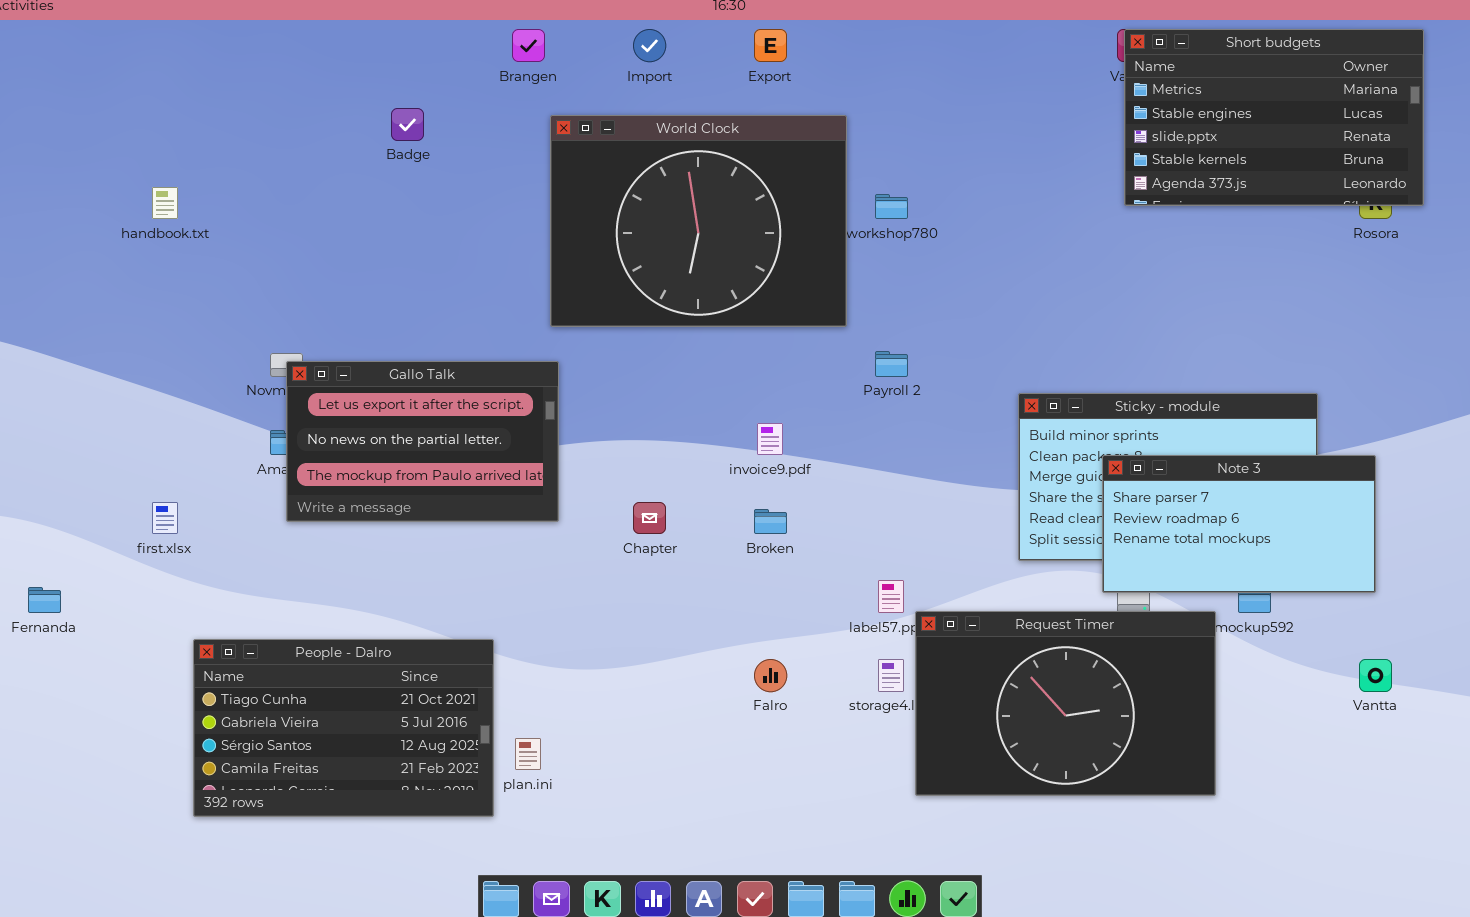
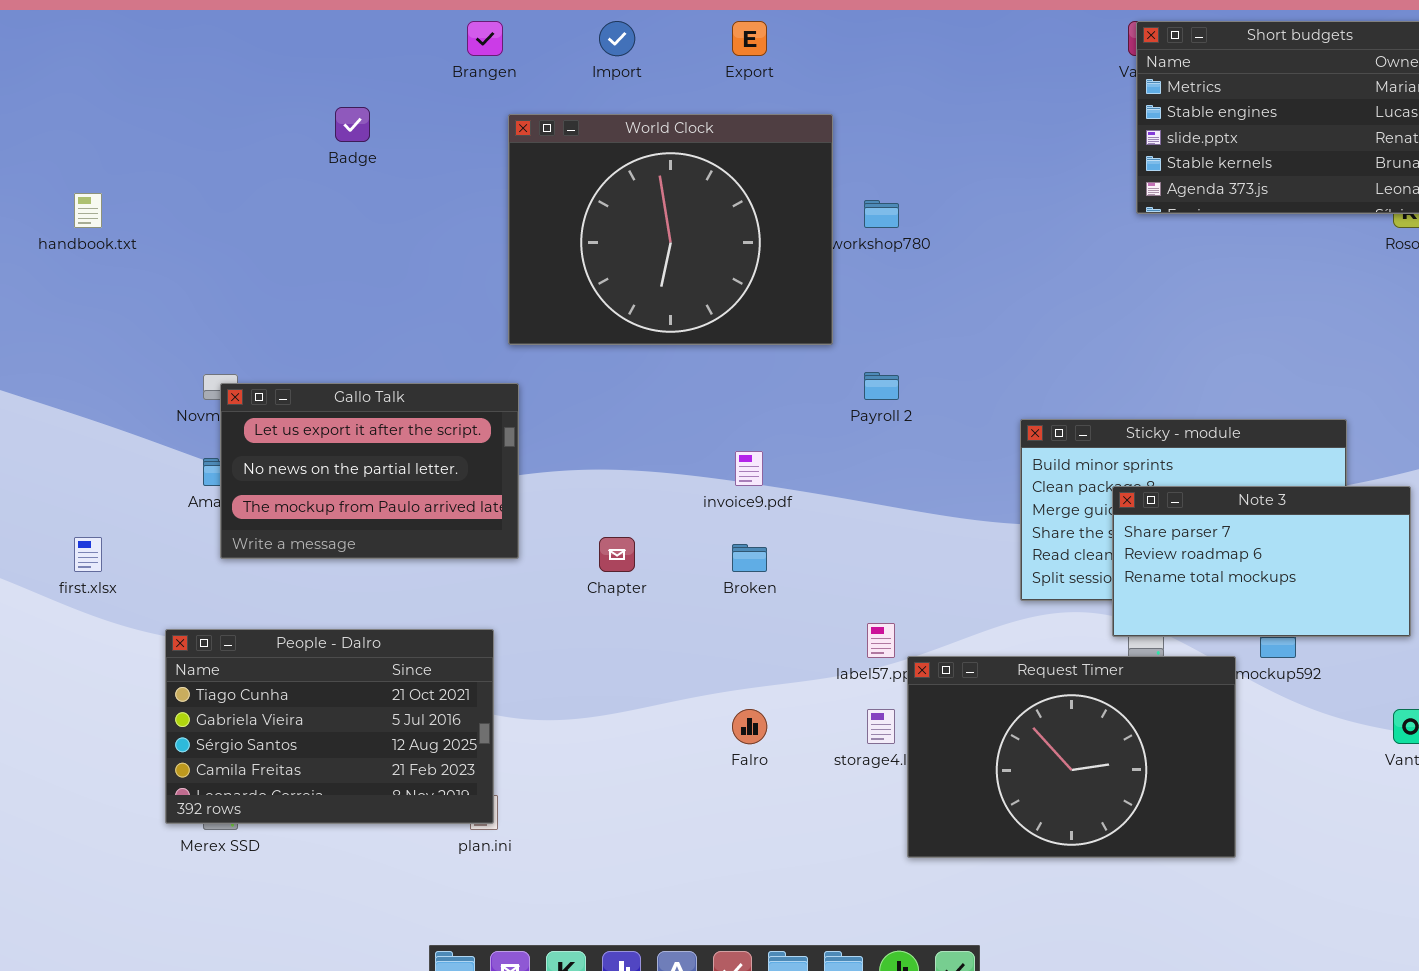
People - Dalro: [193,639,494,817] -> [165,629,494,824], moved

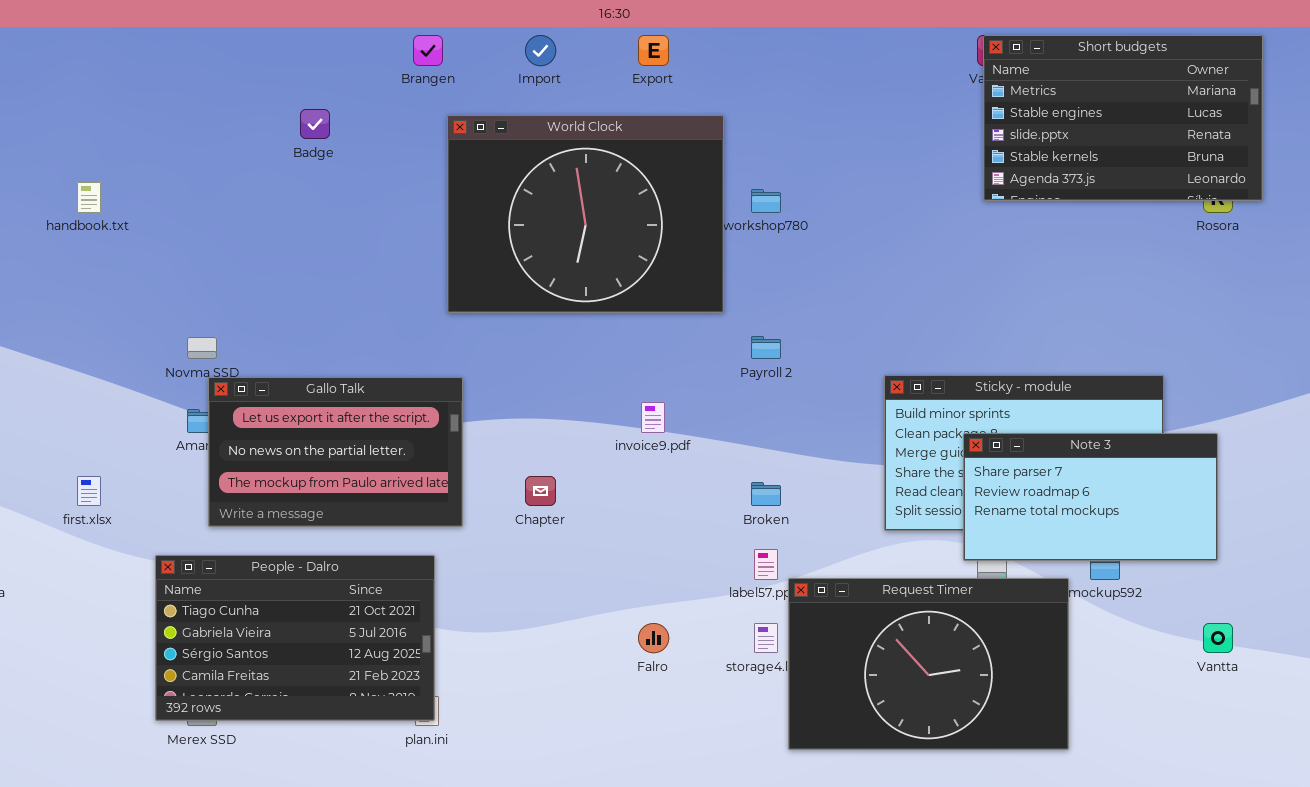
Gallo Talk: [220,383,519,559] -> [208,377,463,527], moved
Broken: [732,544,767,572] -> [751,482,781,506], moved

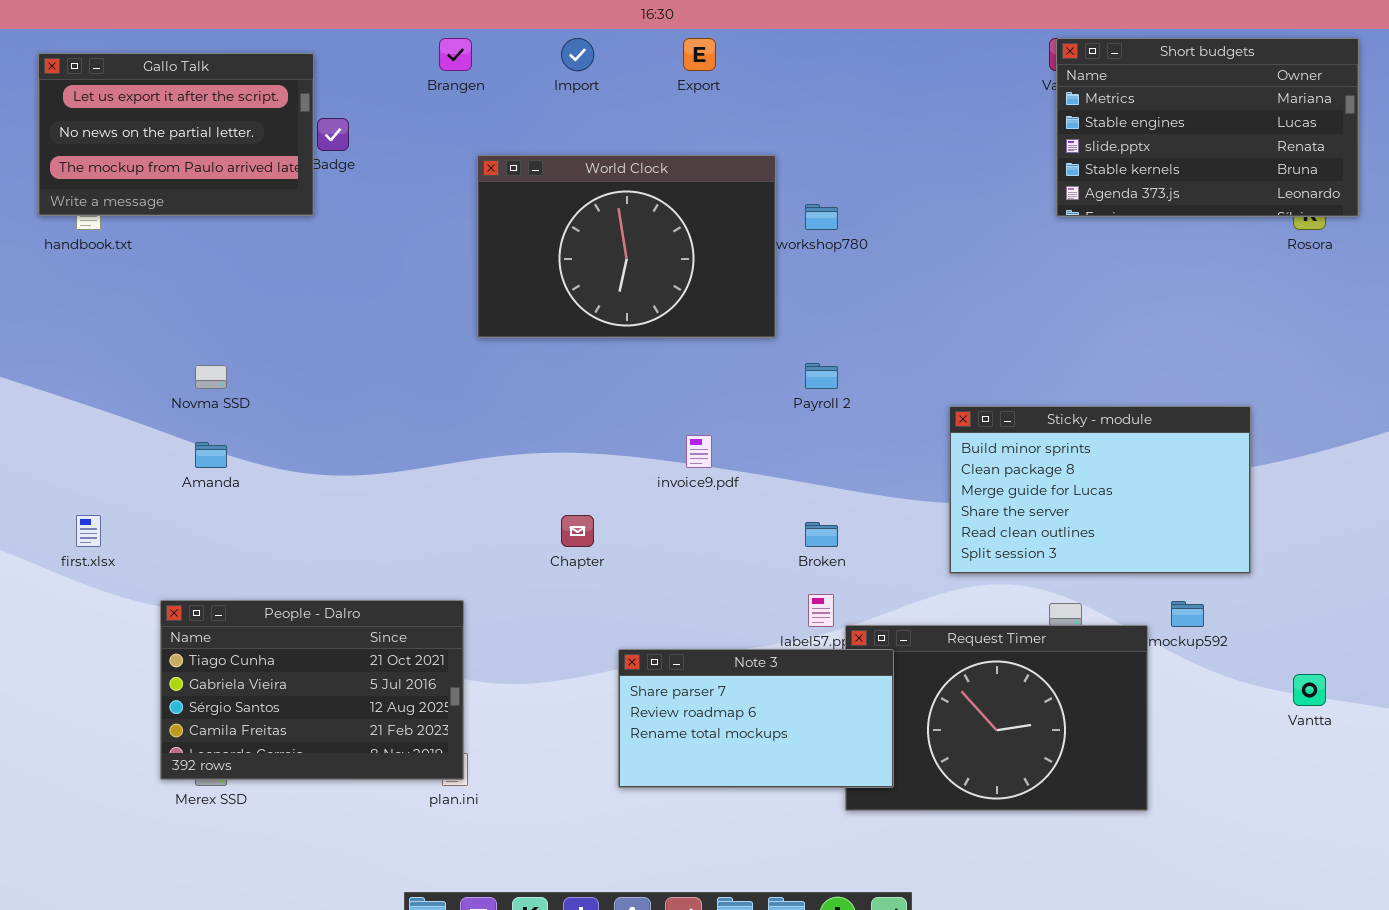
World Clock: [447,115,724,313] -> [477,155,776,338], resized
Gallo Talk: [208,377,463,527] -> [38,53,314,216], moved
Note 3: [963,433,1218,561] -> [618,649,894,788], moved

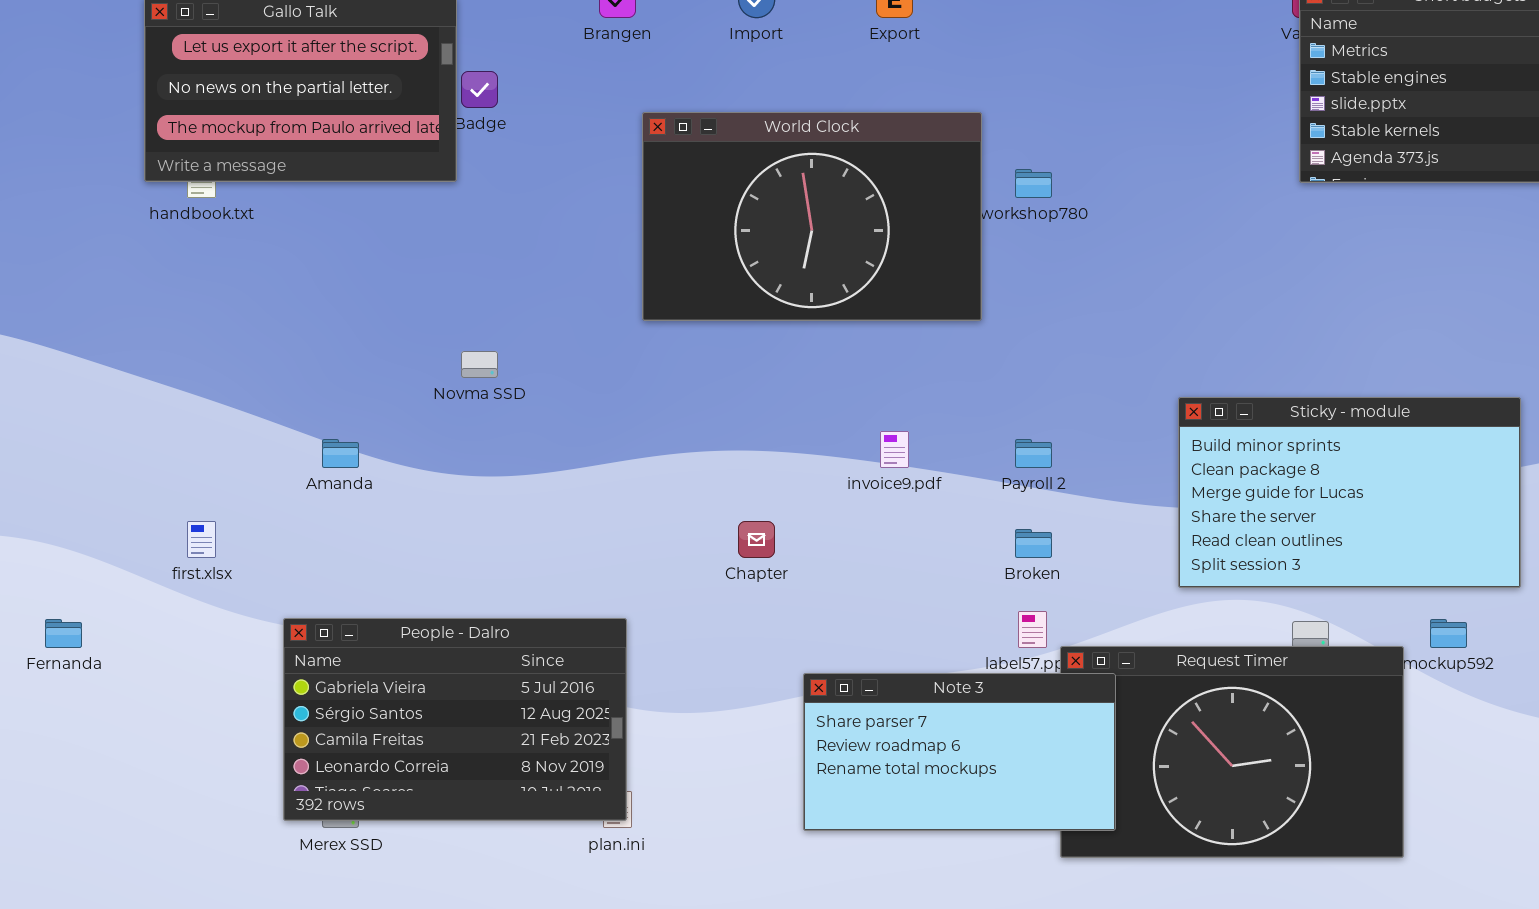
Payroll 2: [805,363,838,389] -> [1015,439,1052,468], moved
Novma SSD: [195,365,227,389] -> [461,351,498,378], moved
People - Dalro: [160,600,464,780] -> [283,618,627,821], scrolled down 1 row

